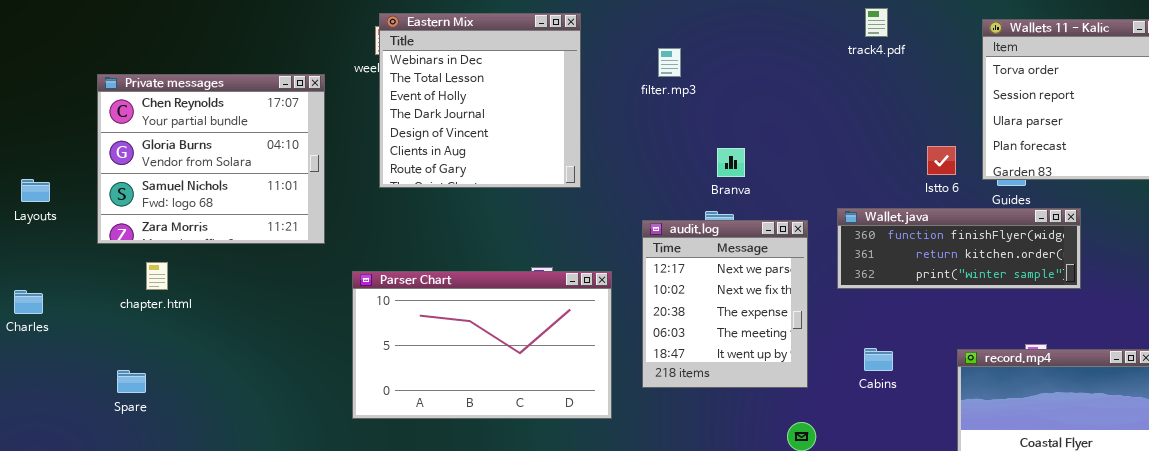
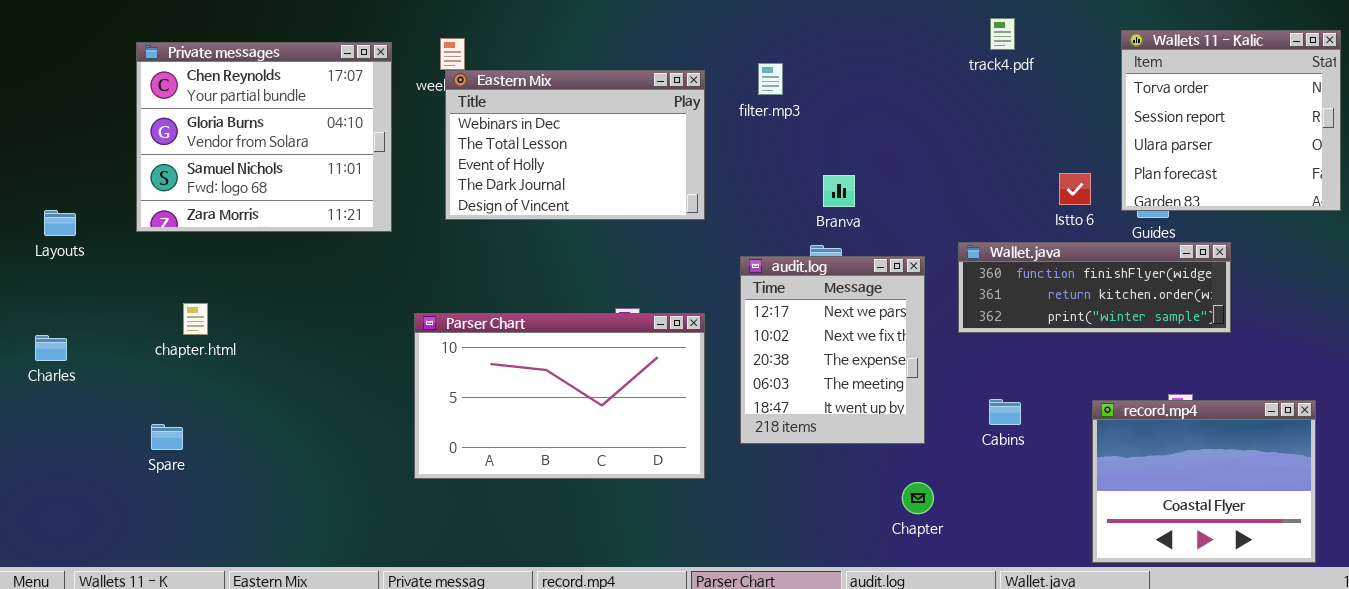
Eastern Mix: [379,13,581,188] -> [445,70,705,220], resized
Private messages: [97,74,325,244] -> [136,42,392,232], moved

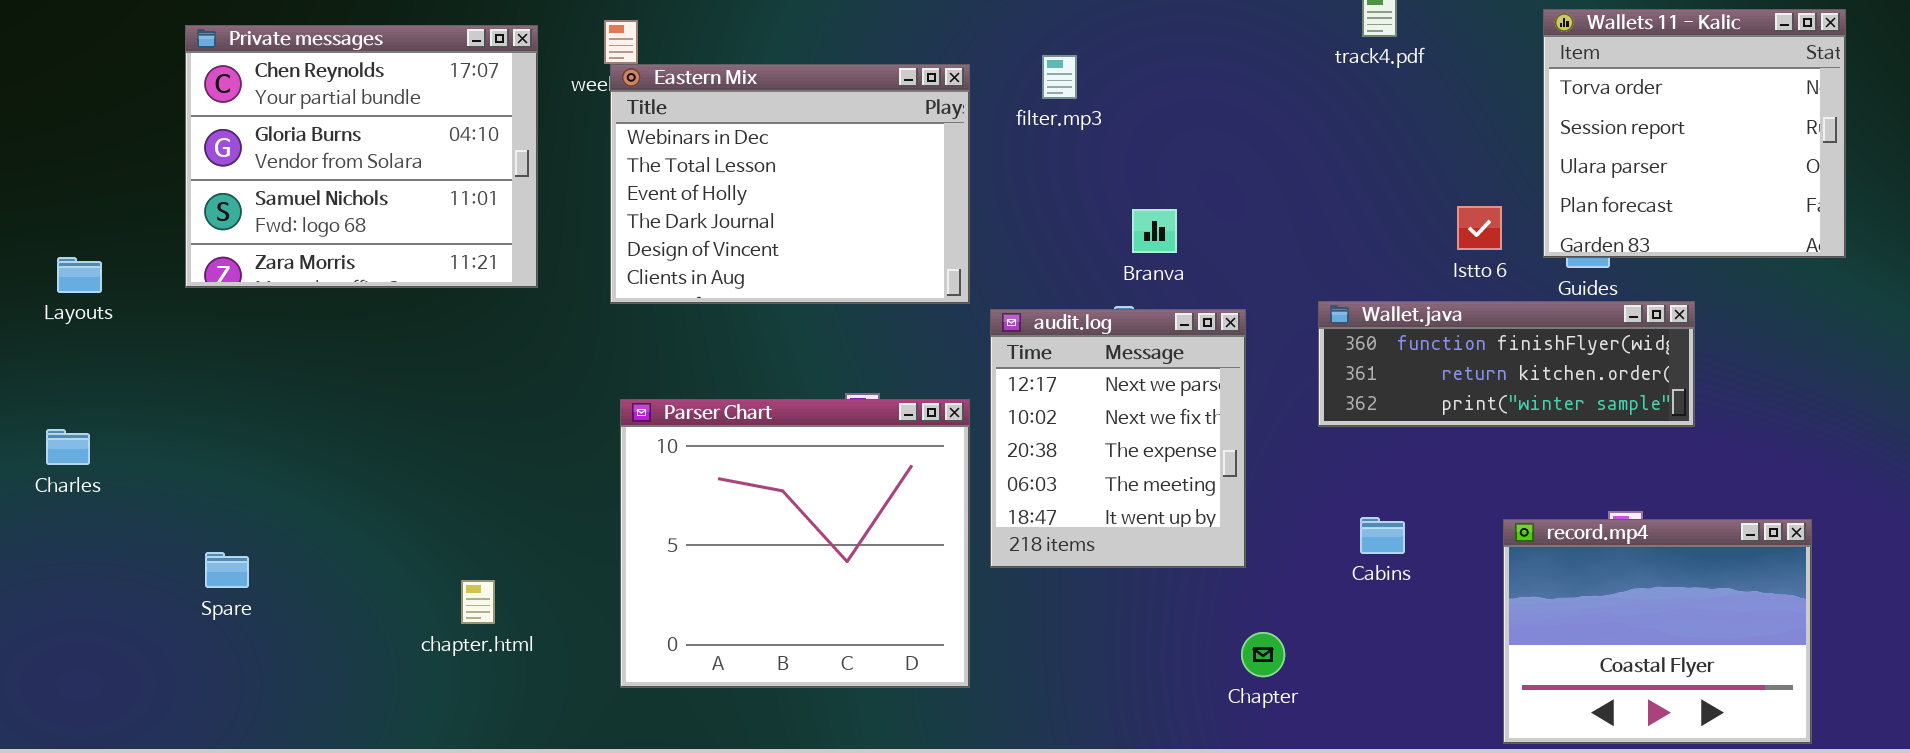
Eastern Mix: [445,70,705,220] -> [610,64,970,304], resized
audit.log: [740,256,925,444] -> [990,309,1246,568], moved
chapter.html: [183,303,208,335] -> [461,580,495,624], moved
Parser Chart: [414,313,705,479] -> [620,399,970,688], resized

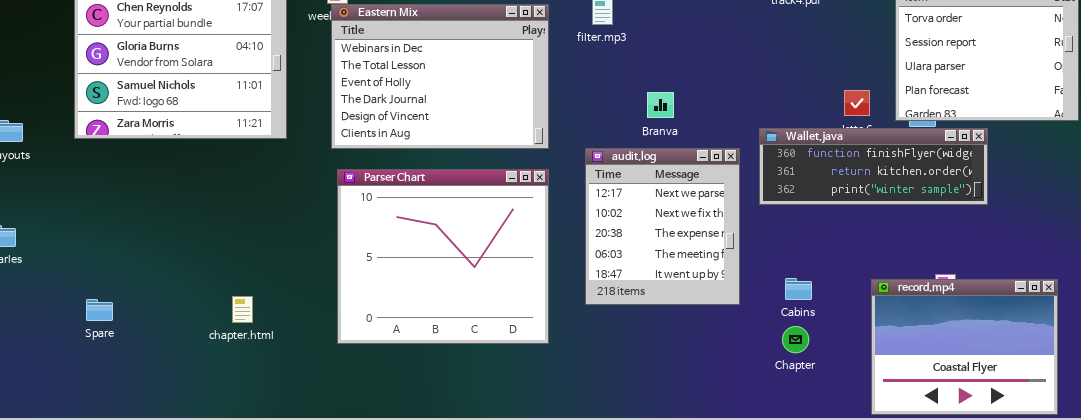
Wallet.java: [1318,301,1695,427] -> [759,128,988,205], moved
audit.log: [990,309,1246,568] -> [585,148,740,305], moved
Parser Chart: [620,399,970,688] -> [337,169,549,344], moved
chapter.html: [461,580,495,624] -> [232,296,253,323], moved
Chapter: [1241,632,1285,677] -> [782,326,809,353], moved

